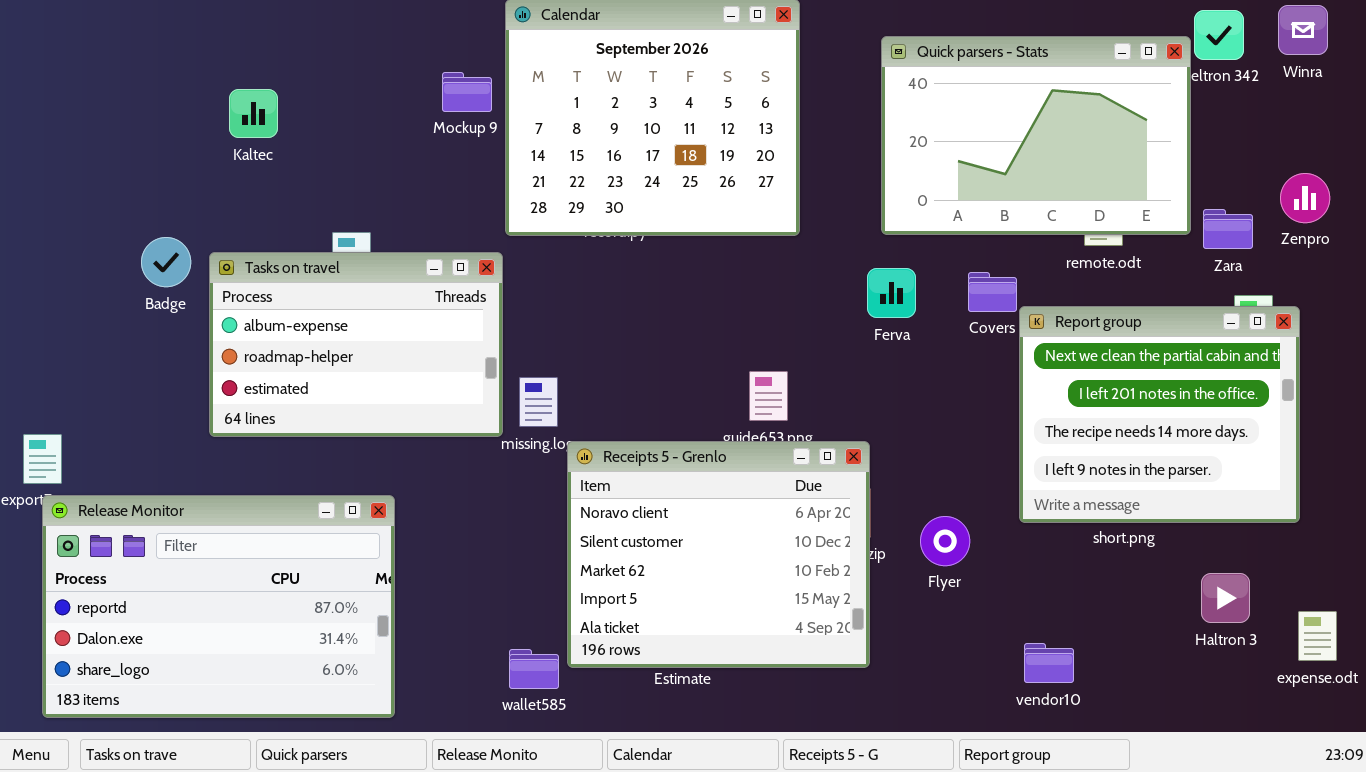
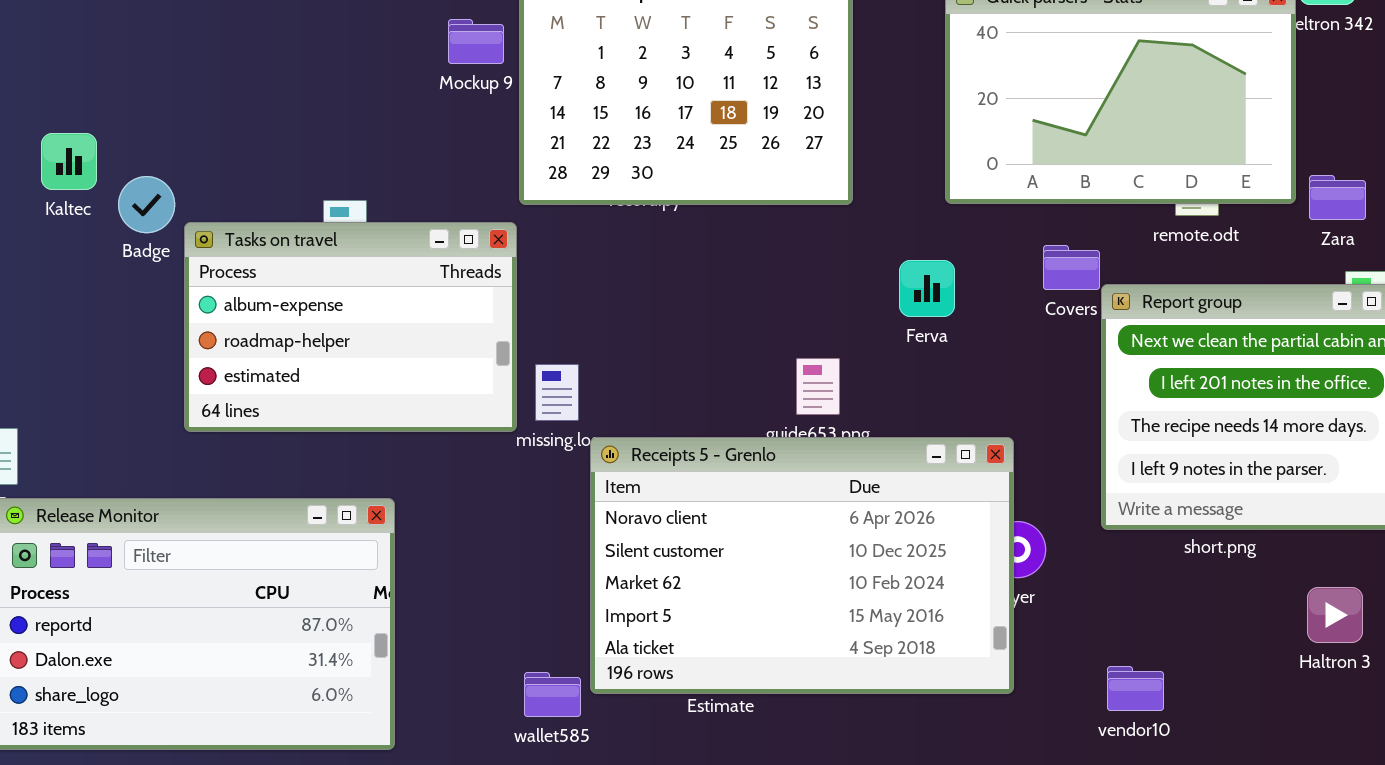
Kaltec: [229,89,278,138] -> [41,133,97,190], moved
Badge: [141,237,191,287] -> [118,176,175,233], moved
Ferva: [867,268,916,318] -> [899,260,955,317], moved
Receipts 5 - Grenlo: [567,441,870,668] -> [590,437,1014,694], resized

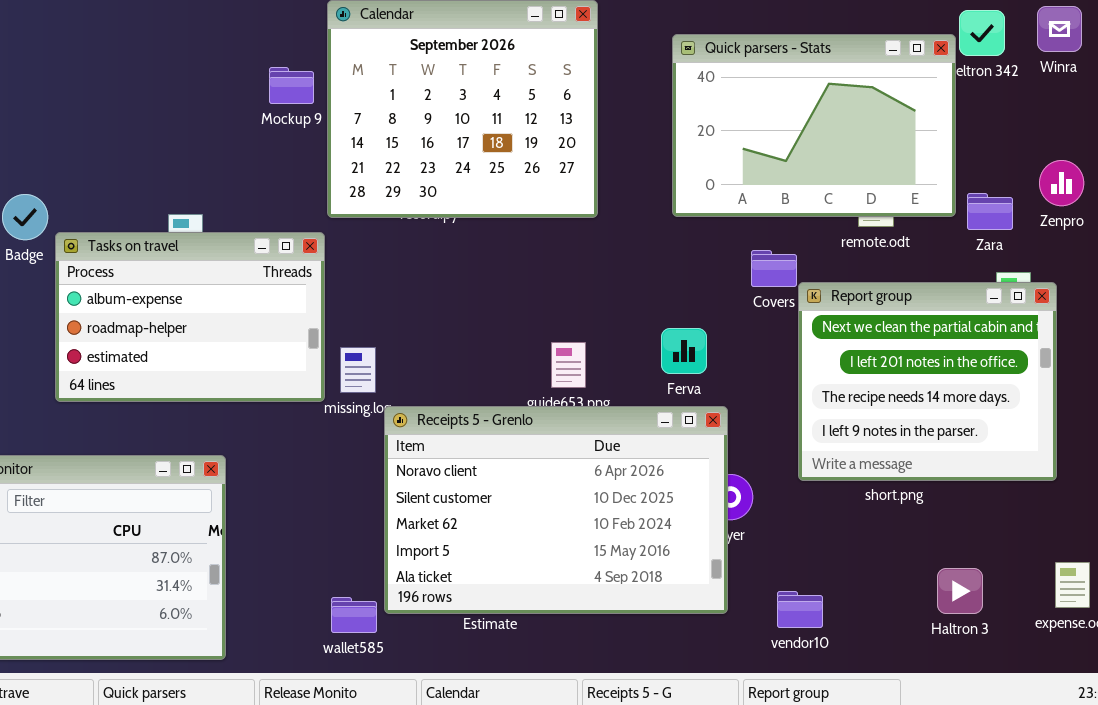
Ferva: [899,260,955,317] -> [661,328,707,374], moved
Haltron 3: [1307,587,1363,643] -> [937,568,983,614], moved
vendor10: [1107,666,1164,711] -> [777,591,823,628], moved

